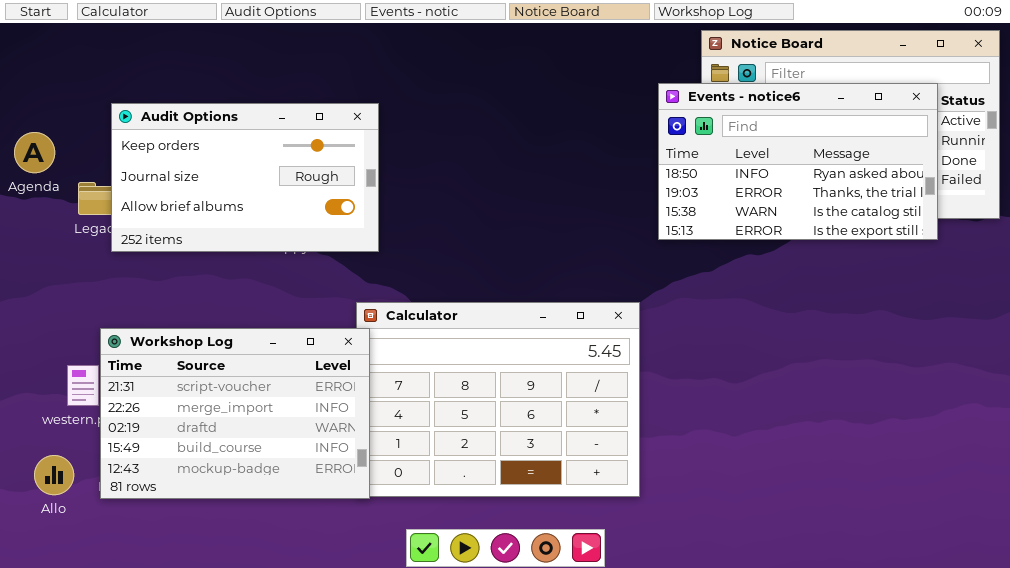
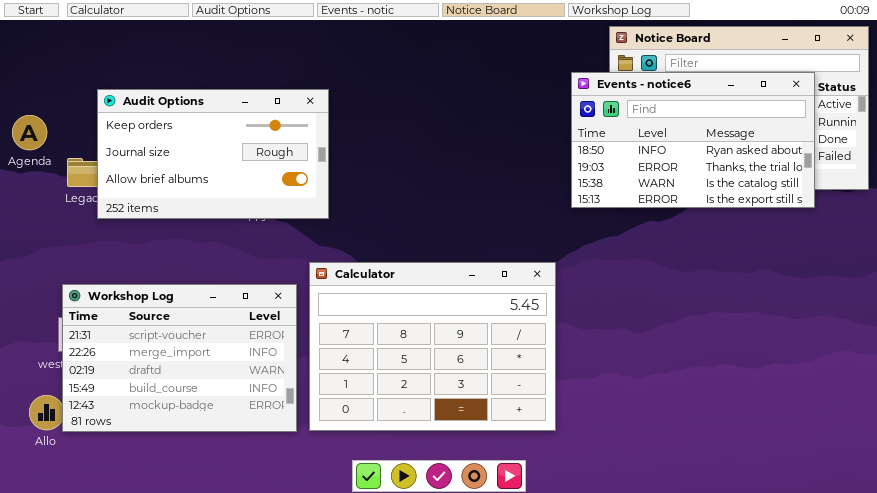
Workshop Log: [100,328,370,499] -> [62,284,297,432], moved

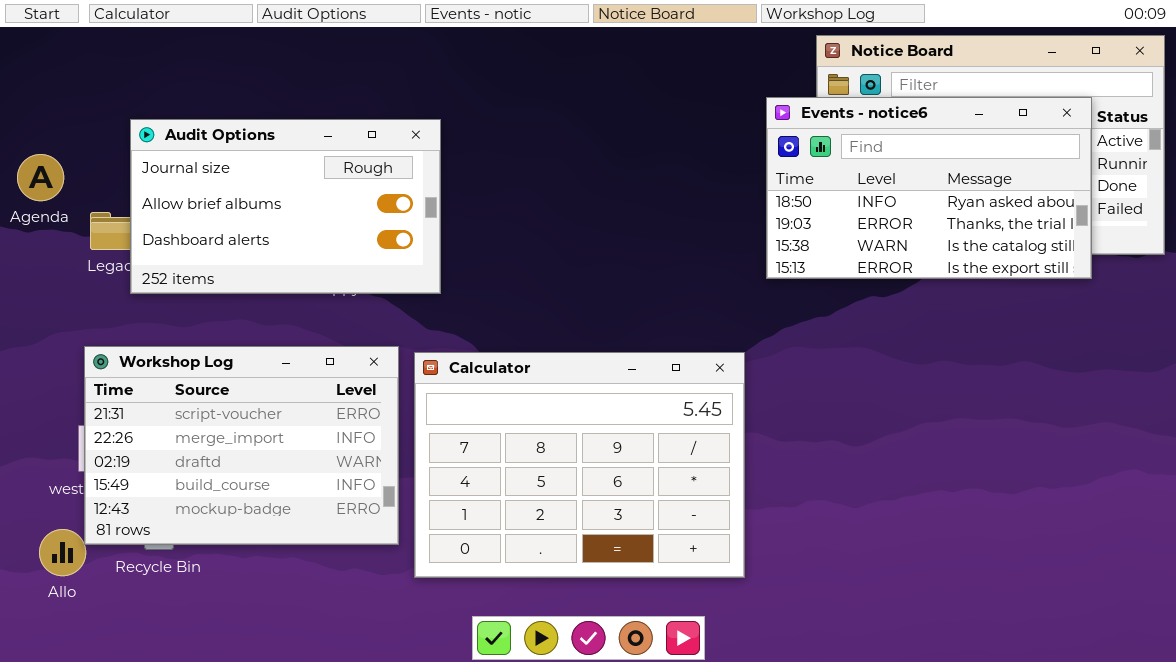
Audit Options: [97,89,329,219] -> [130,119,441,294], scrolled down 1 row
Workshop Log: [62,284,297,432] -> [84,346,399,545], moved

